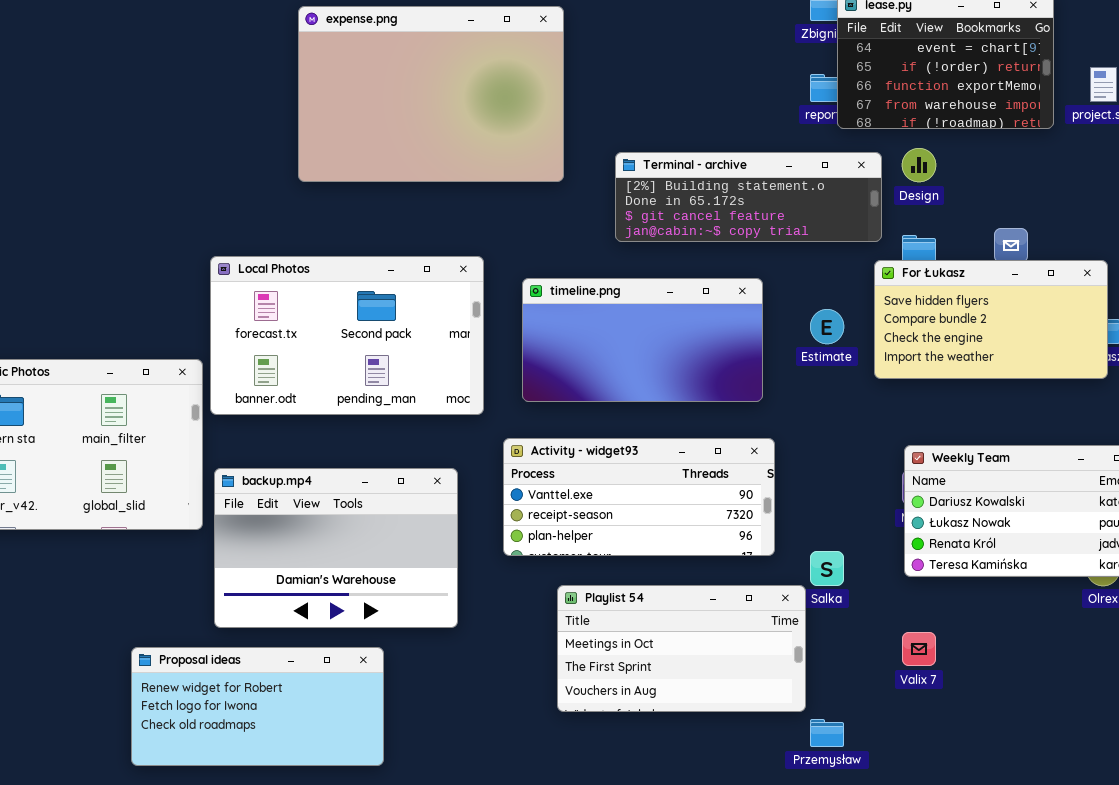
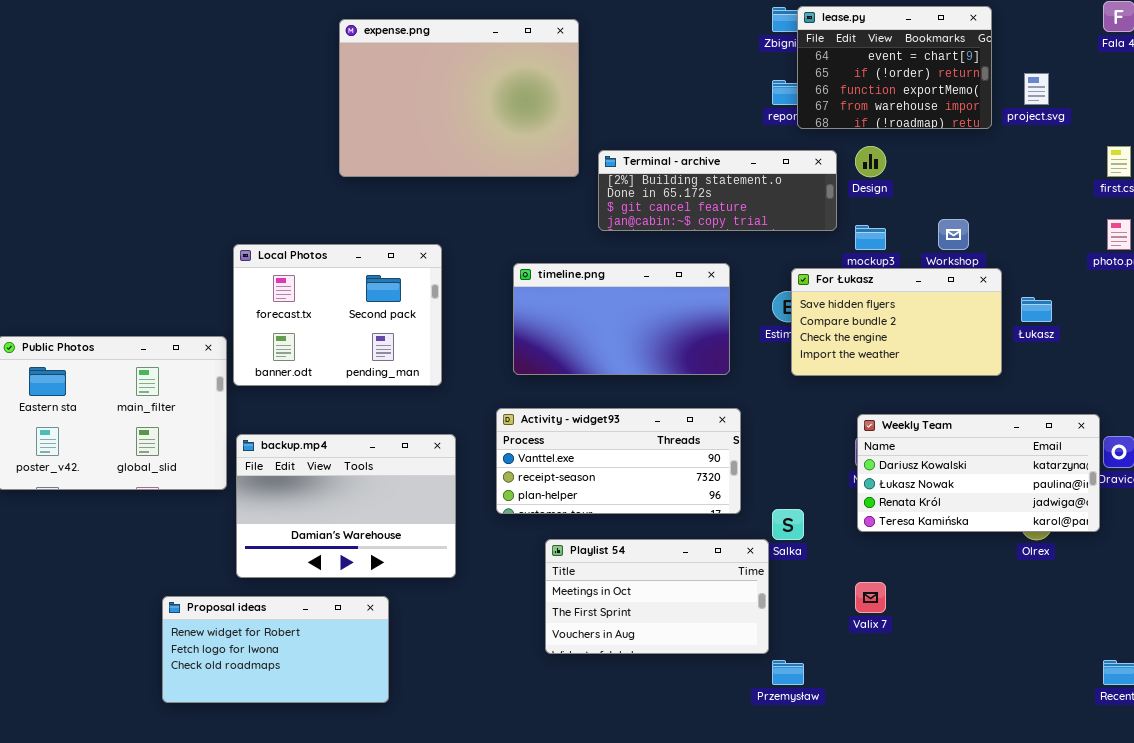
expense.png: [298,6,564,182] -> [339,19,579,177], moved
Local Photos: [210,256,484,415] -> [233,244,442,386], resized
For Łukasz: [874,260,1108,379] -> [791,268,1002,376], moved

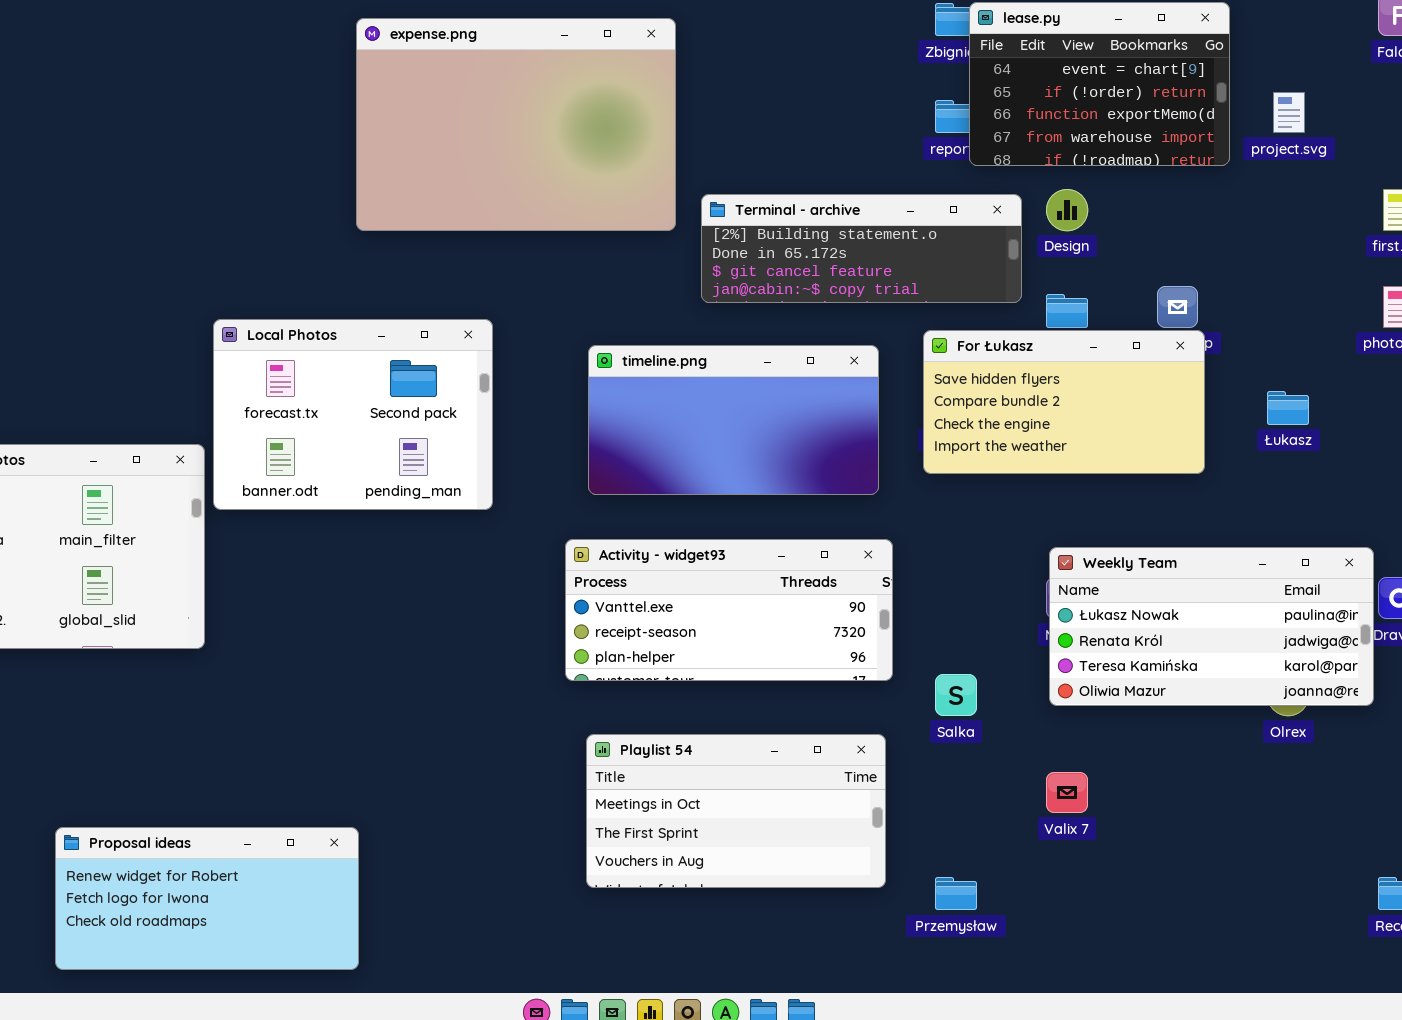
For Łukasz: [791,268,1002,376] -> [923,330,1205,474], moved
Weekly Team: [857,414,1100,532] -> [1049,547,1374,706], scrolled down 1 row
backup.mp4: [236,434,456,578] -> none, closed
Playlist 54: [545,539,769,654] -> [586,734,886,888], moved
Proposal ideas: [162,596,389,703] -> [55,827,359,970], moved

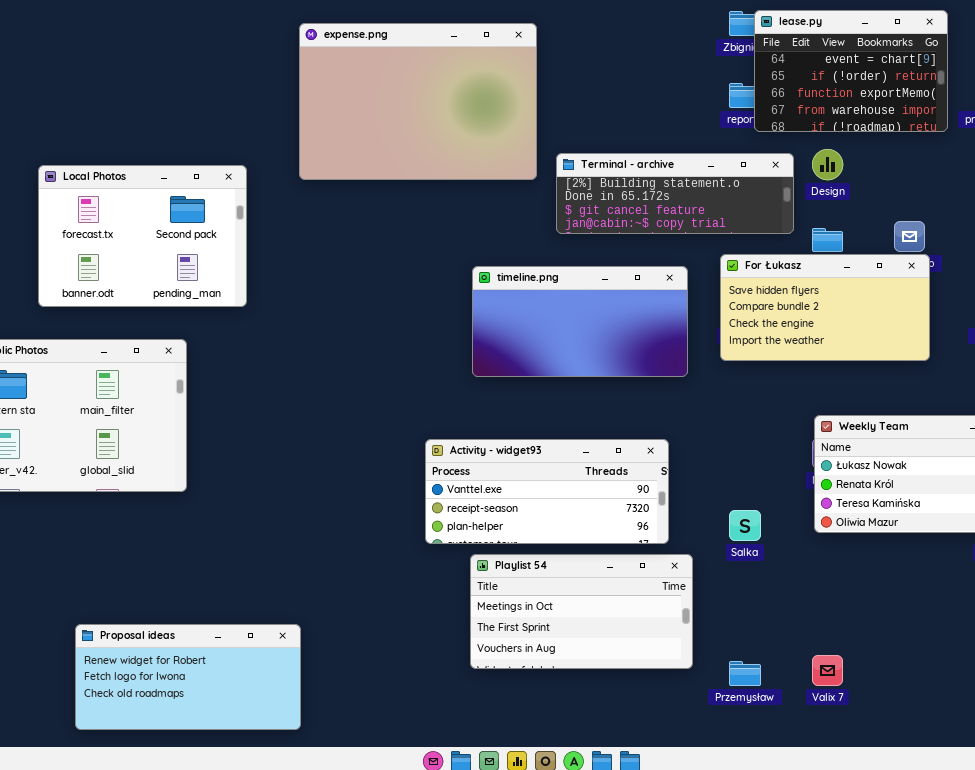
Local Photos: [213,319,493,510] -> [38,165,247,307], moved
Activity - widget93: [565,539,893,681] -> [425,439,669,544], moved
Valix 7: [1046,772,1088,813] -> [812,655,843,686], moved

